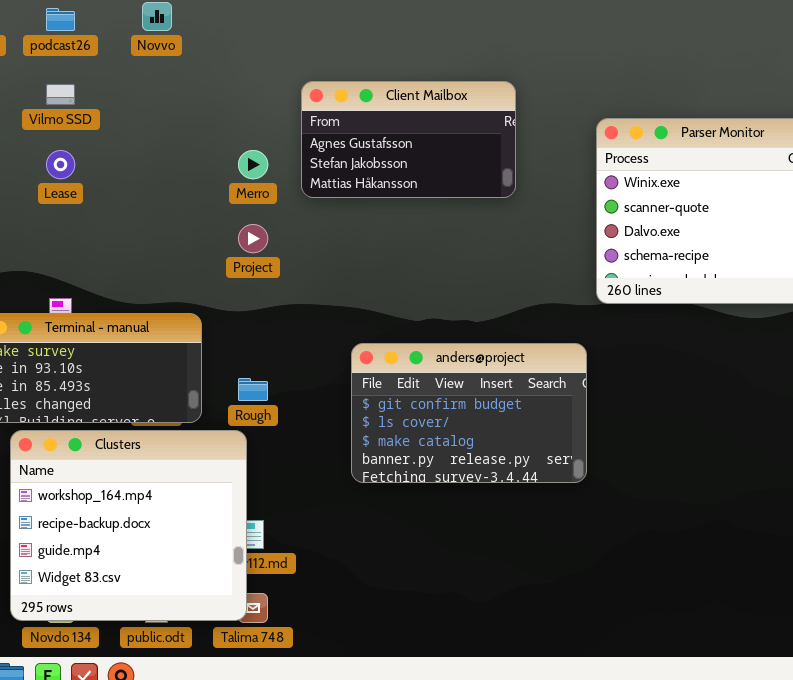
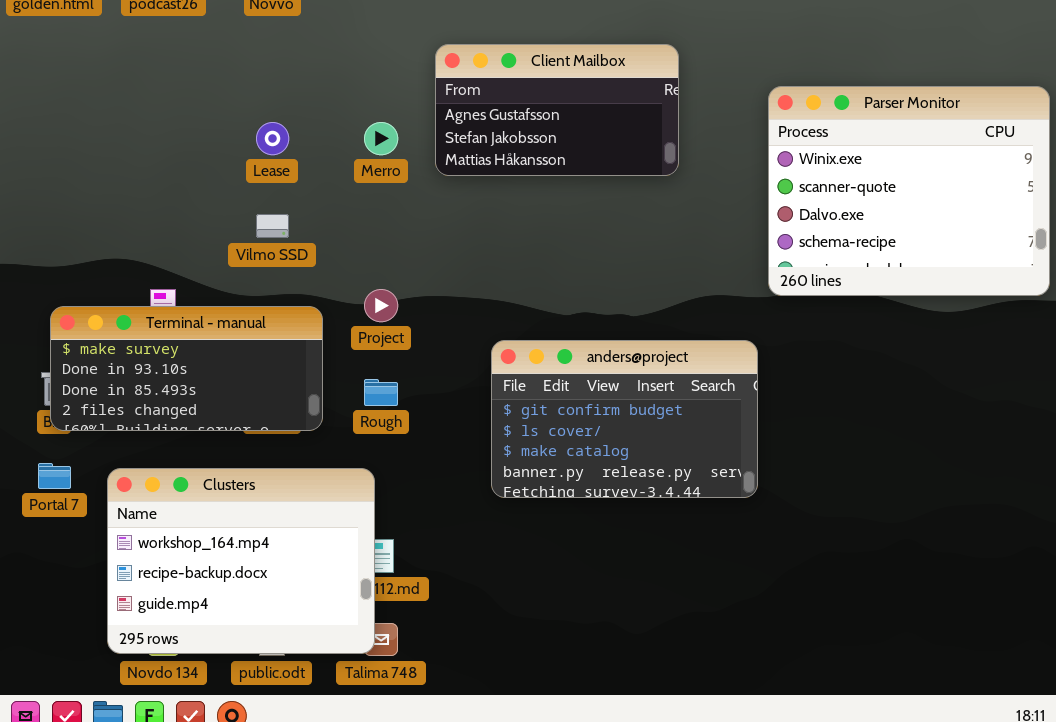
Vilmo SSD: [46,84,75,105] -> [256,214,289,238], moved
Lease: [46,150,75,179] -> [256,122,289,155], moved
Project: [238,224,268,253] -> [364,289,398,322], moved
Clusters: [10,430,247,621] -> [107,468,375,654], resized

